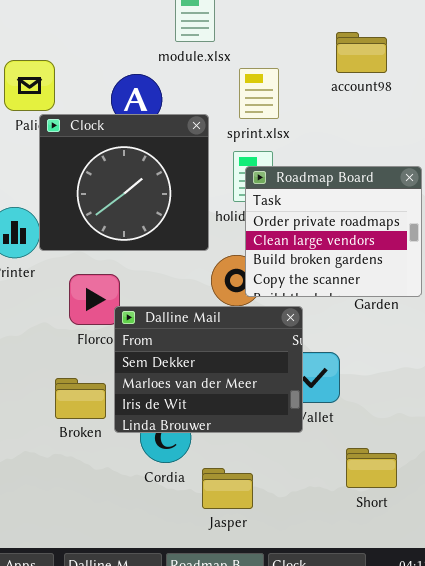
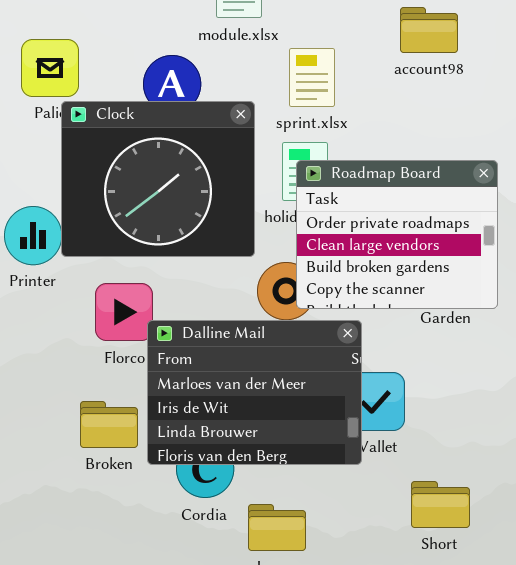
Dalline Mail: [114,306,303,433] -> [147,320,362,465], scrolled down 1 row

